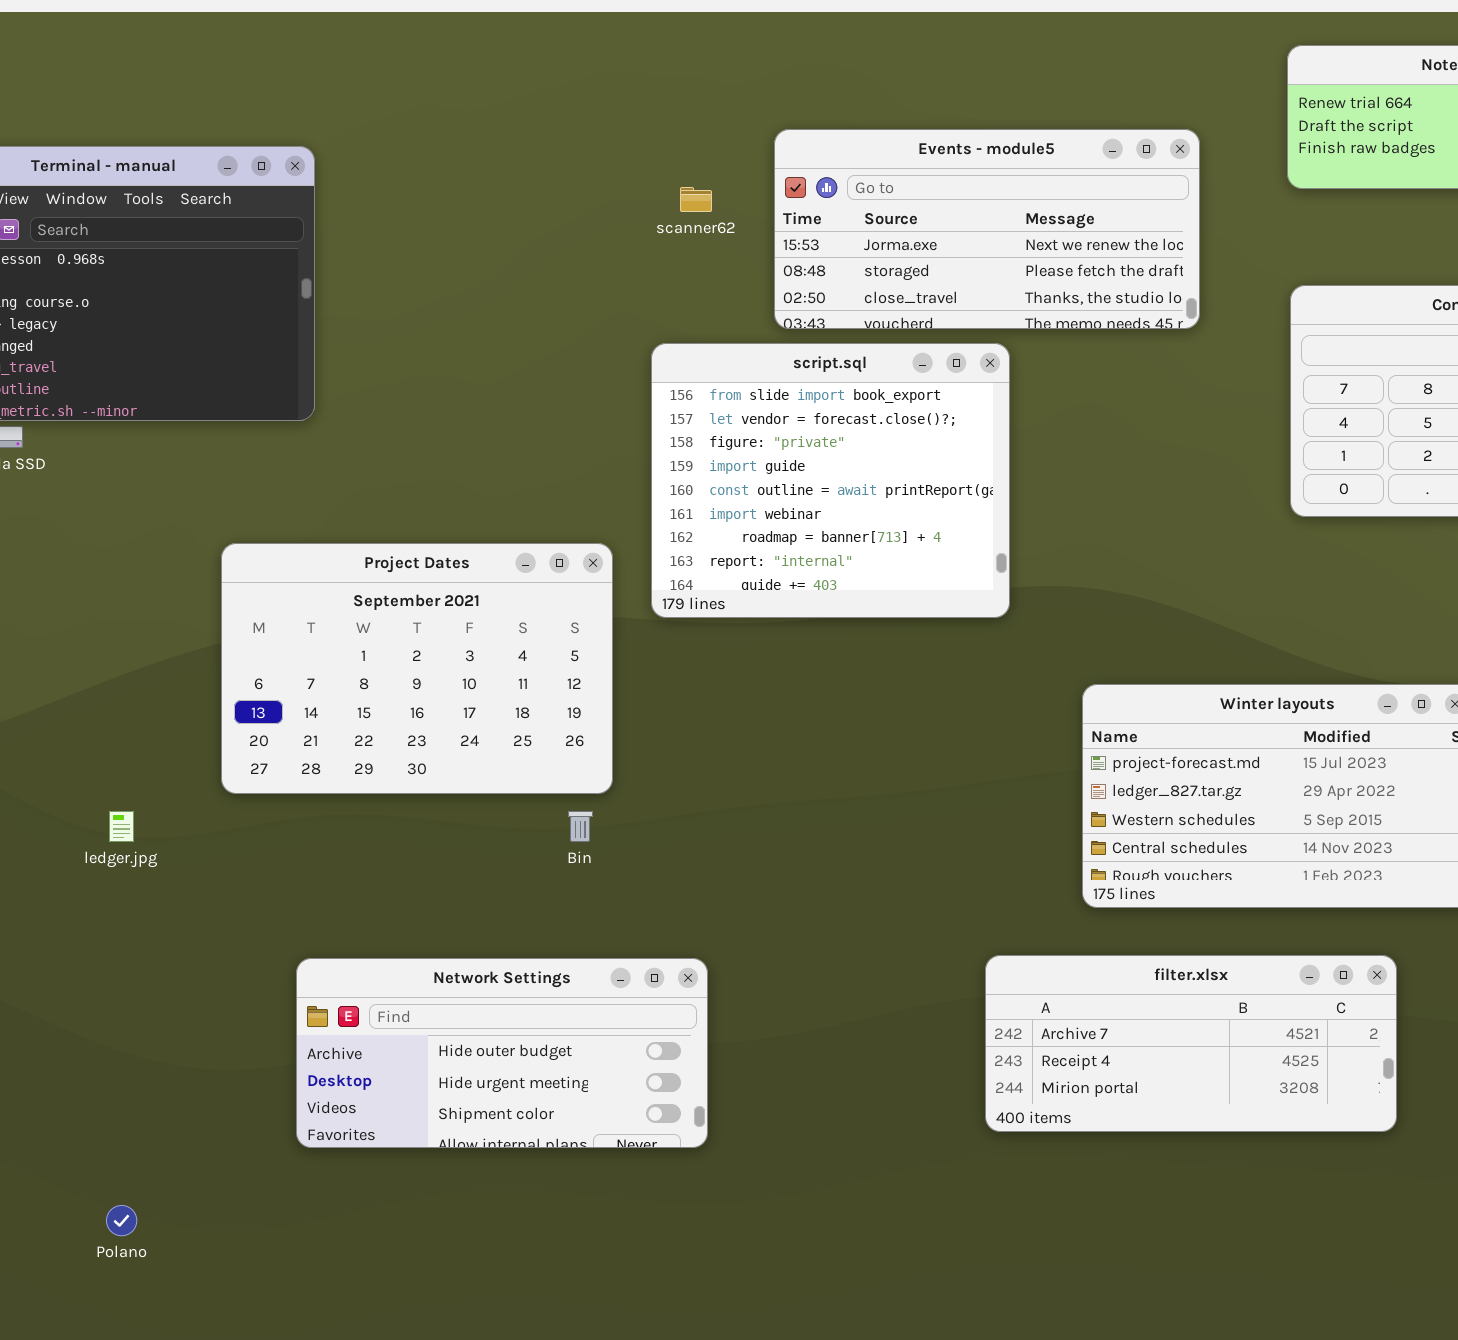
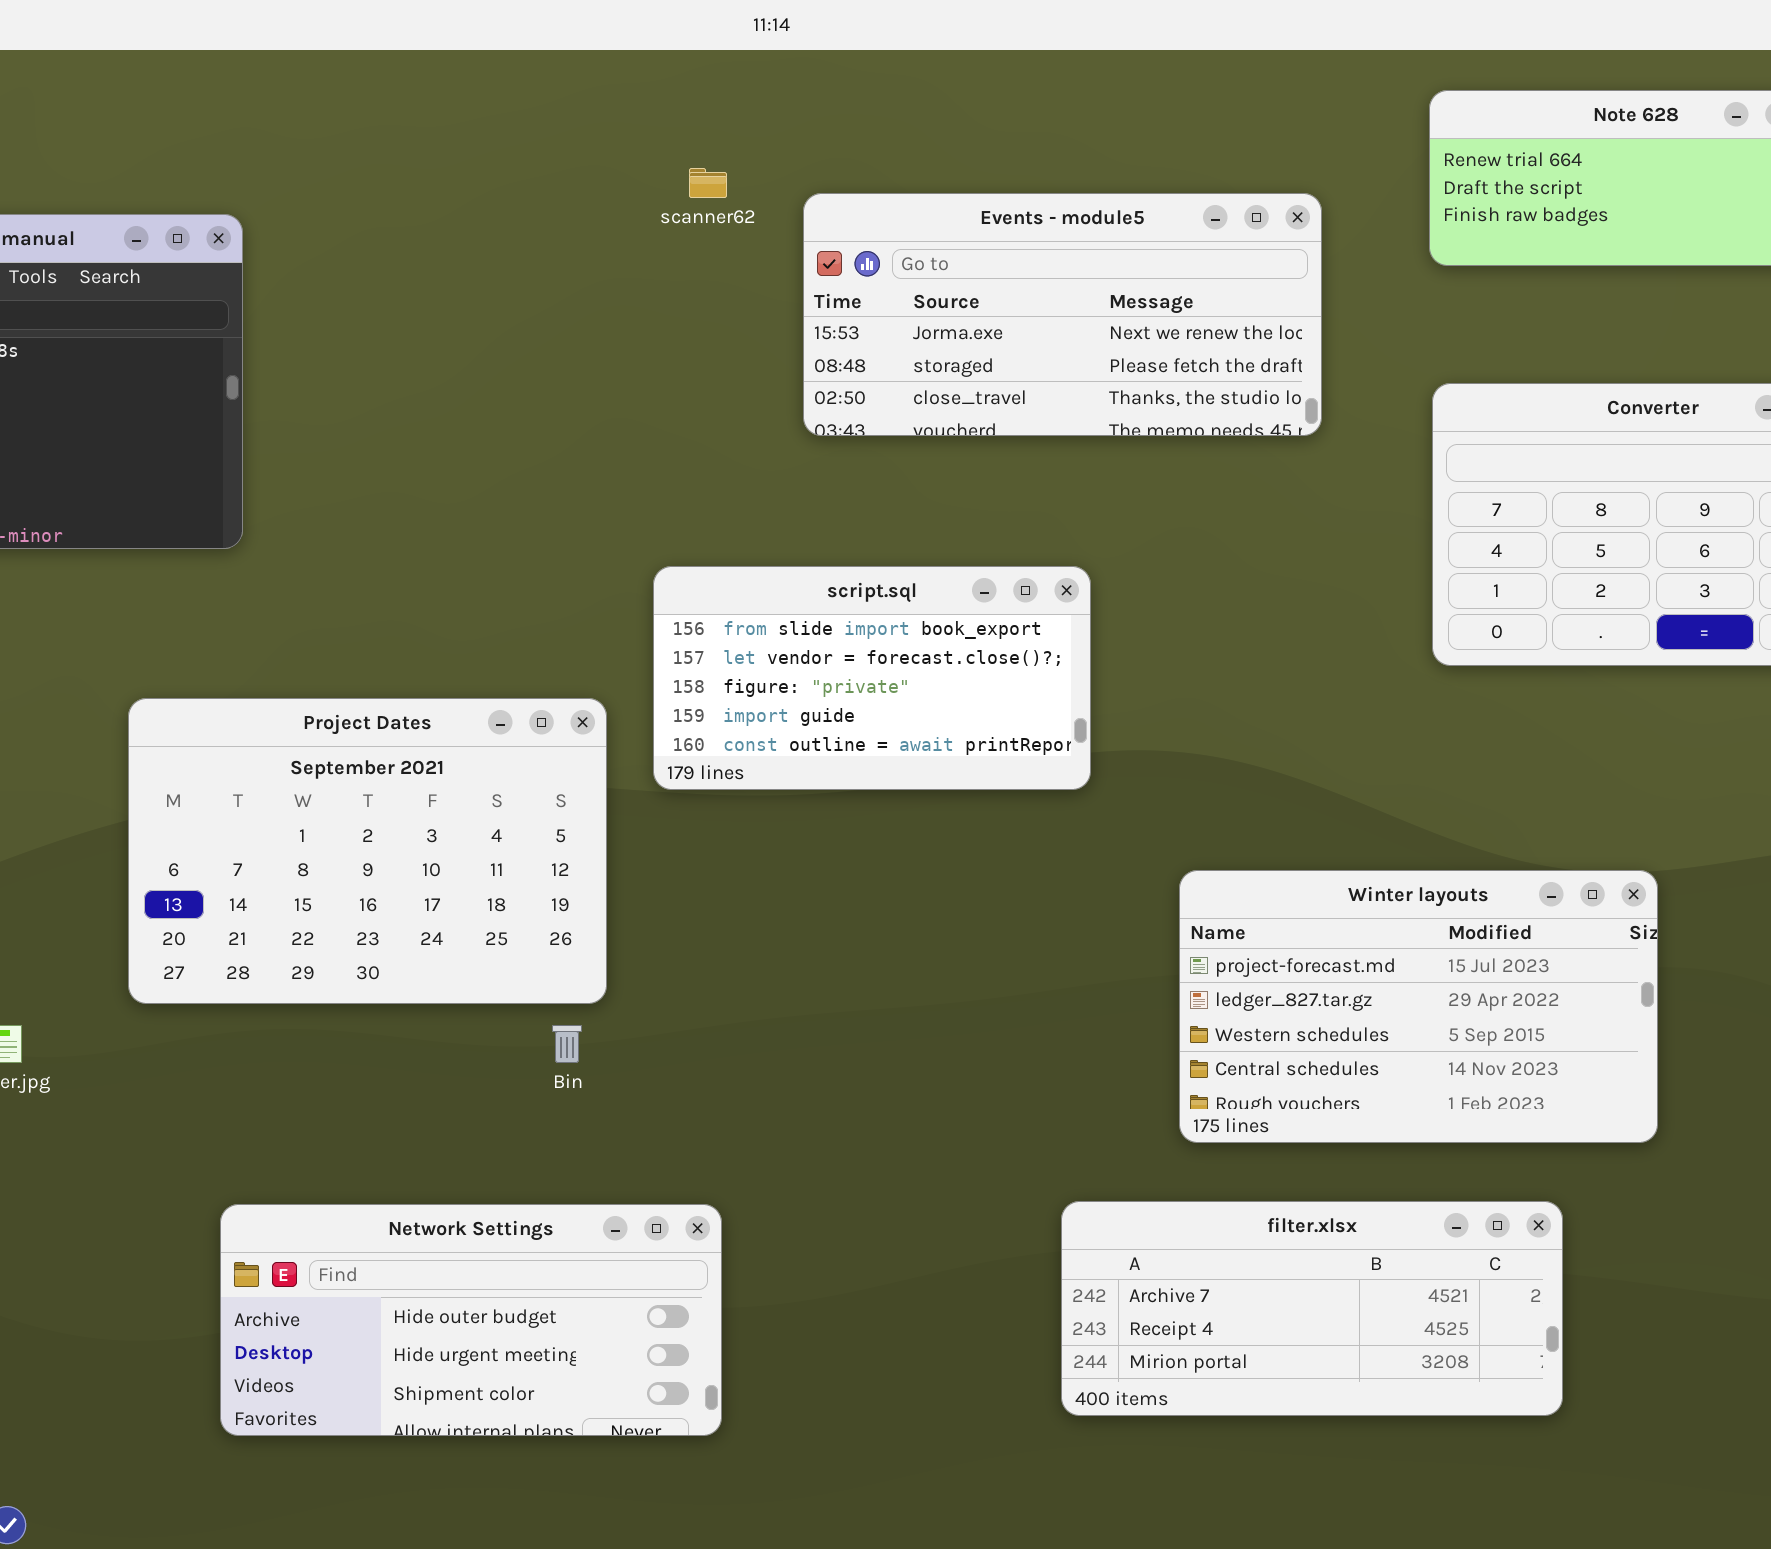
scanner62: [680,187,712,212] -> [689,168,727,198], moved
script.sql: [651,343,1010,618] -> [653,566,1091,790], resized

